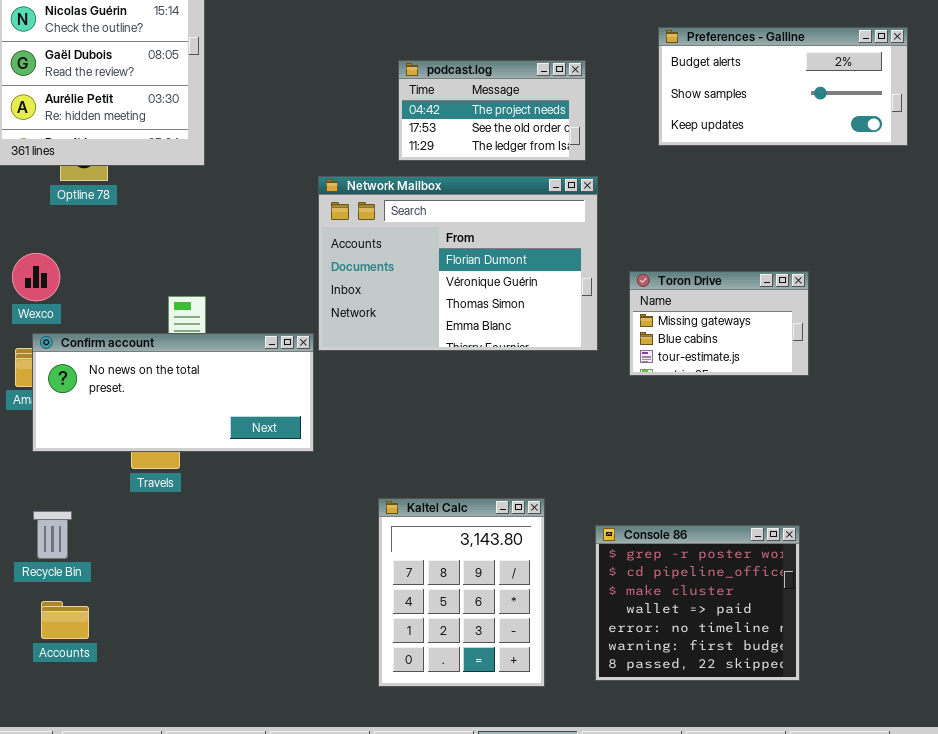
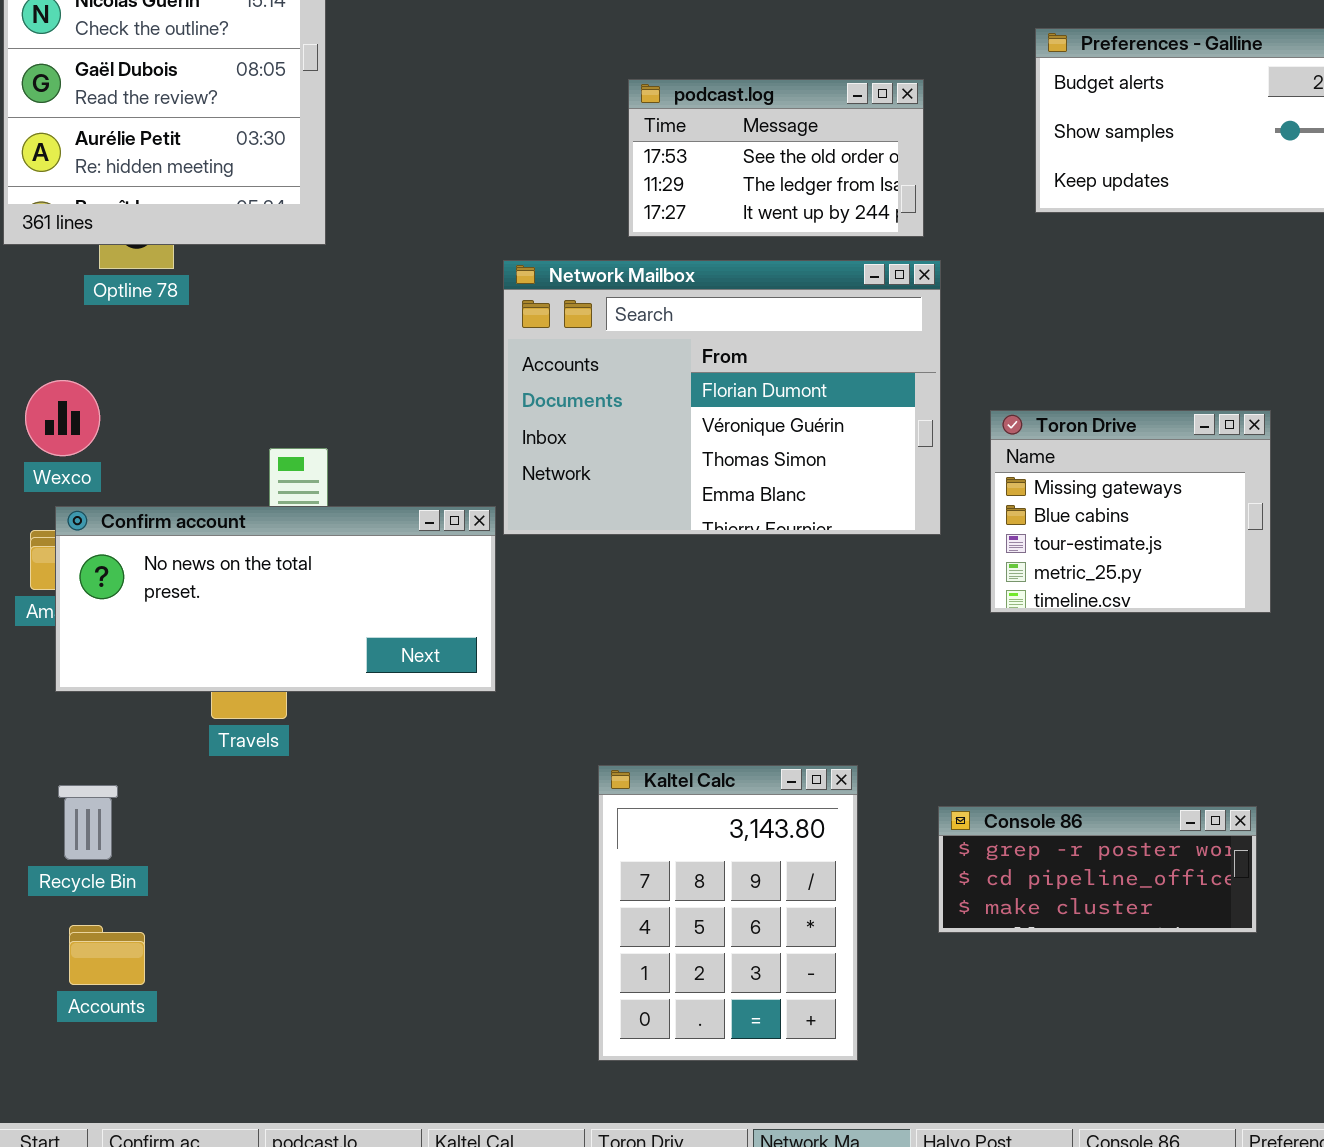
podcast.log: [398,60,586,161] -> [628,79,924,237], scrolled down 1 row
Toron Drive: [629,271,809,376] -> [990,410,1271,613], resized
Console 86: [595,525,800,681] -> [938,806,1257,933], resized

